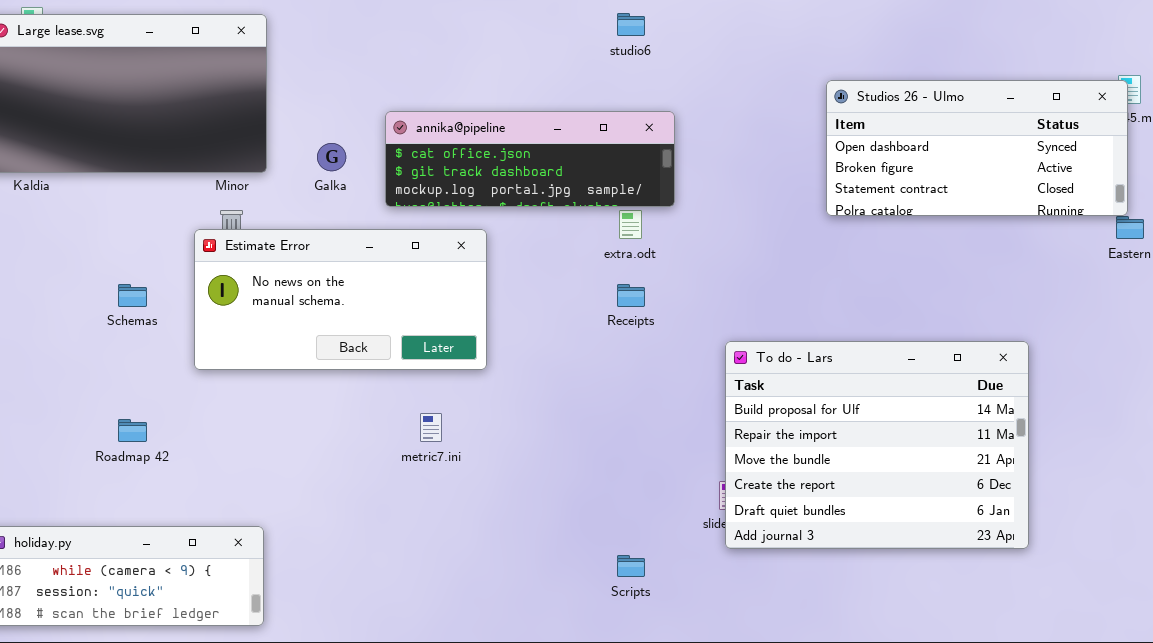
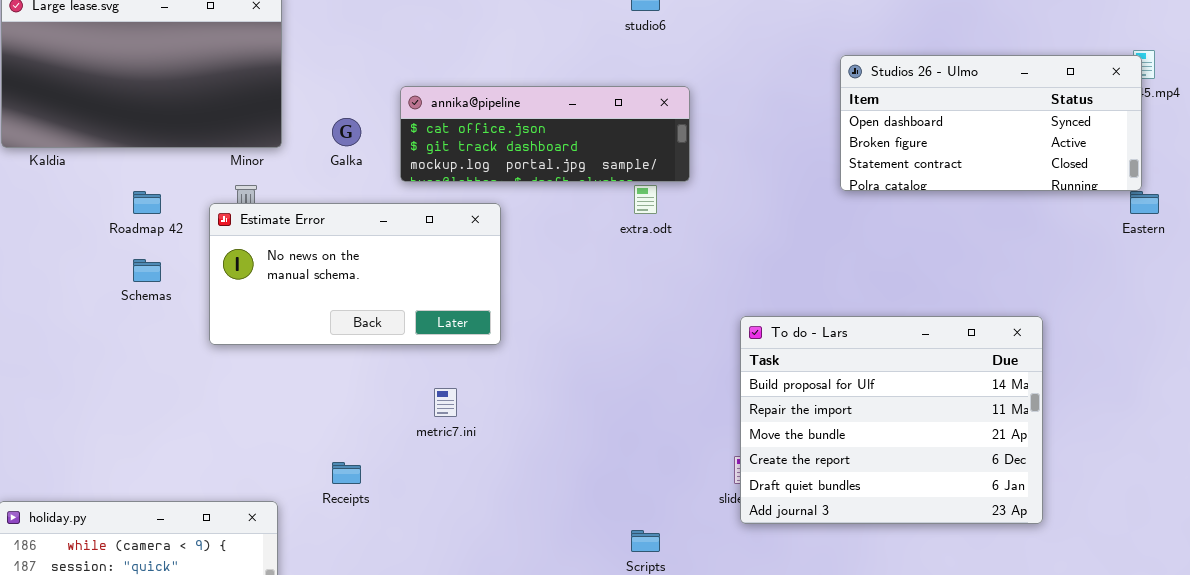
Receipts: [617,284,645,307] -> [332,462,361,484], moved
Roadmap 42: [118,419,147,442] -> [133,191,161,214], moved

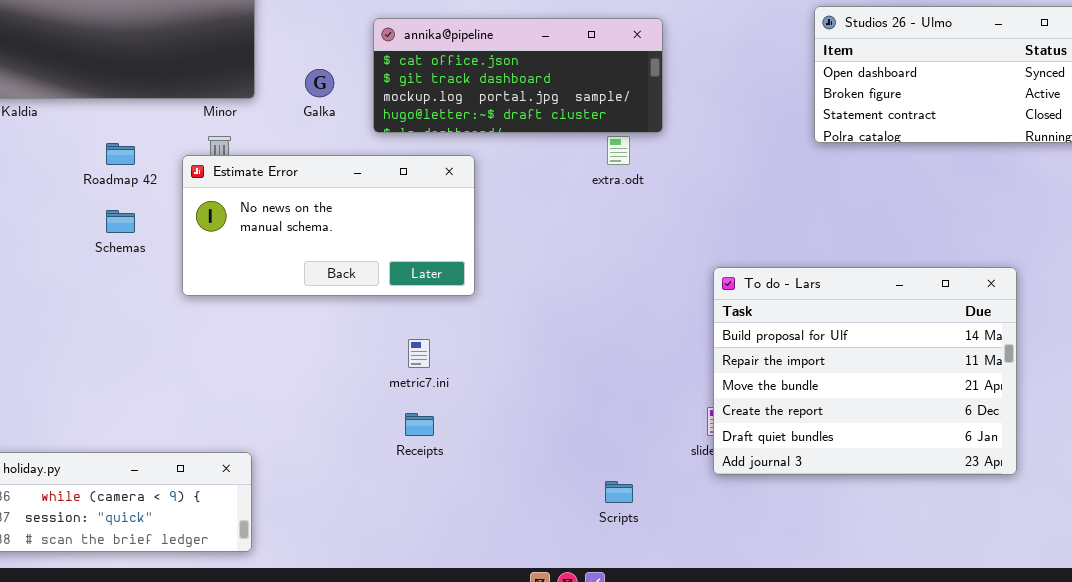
annika@pipeline: [400,86,690,182] -> [373,18,663,133], resized
Receipts: [332,462,361,484] -> [405,413,434,436], moved

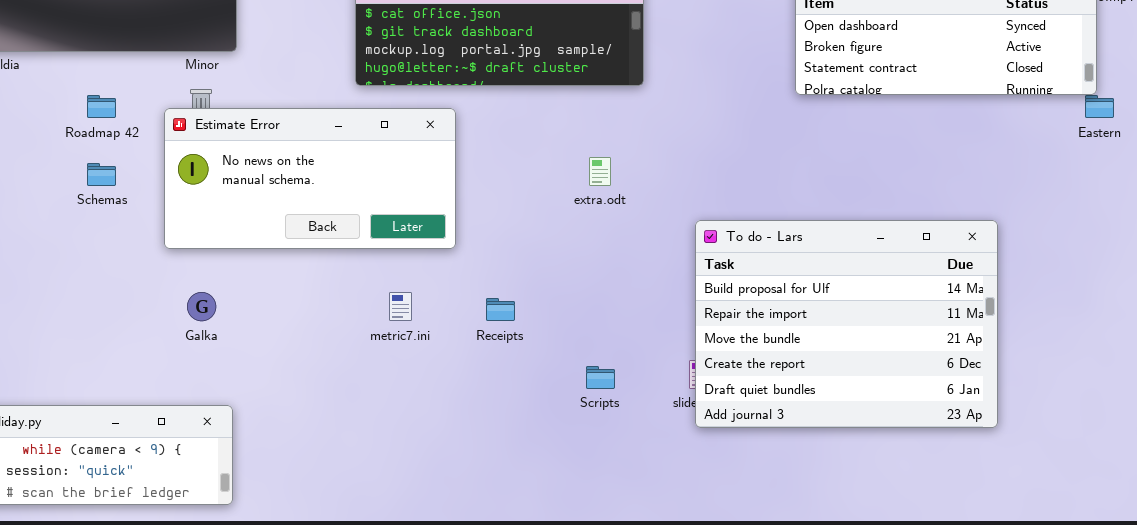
Galka: [305,69,334,97] -> [187,292,216,321], moved
extra.odt: [607,136,630,165] -> [589,157,611,186], moved
Receipts: [405,413,434,436] -> [486,298,515,321], moved
Scripts: [605,481,633,503] -> [586,366,615,389], moved

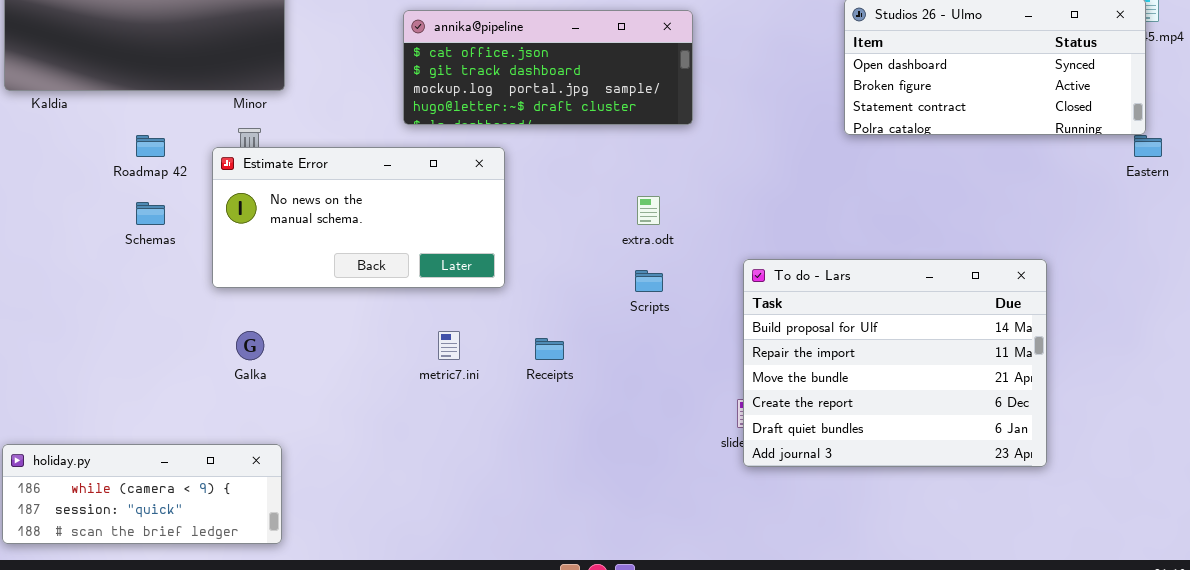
Scripts: [586,366,615,389] -> [635,270,663,292], moved

